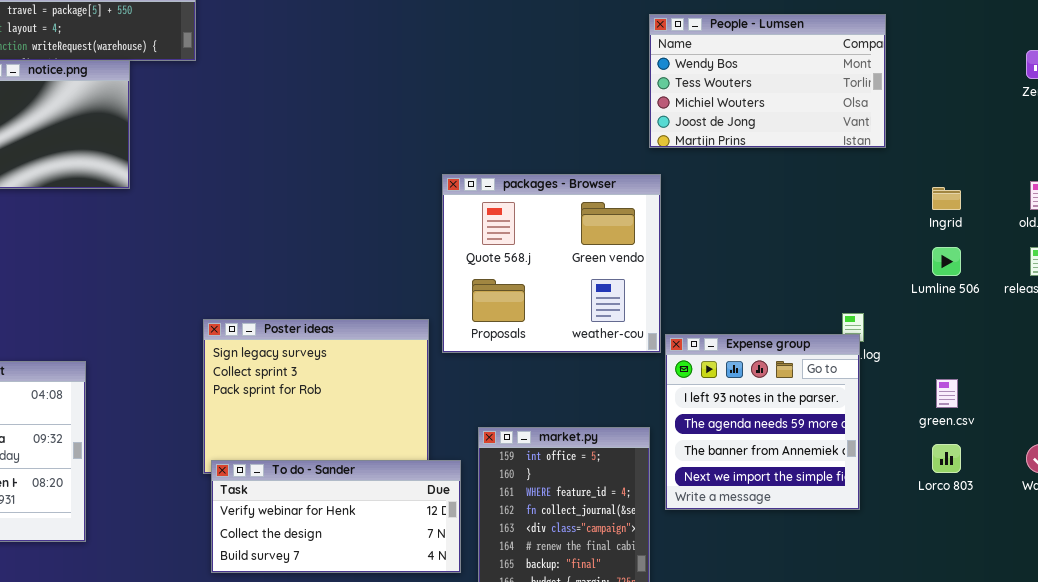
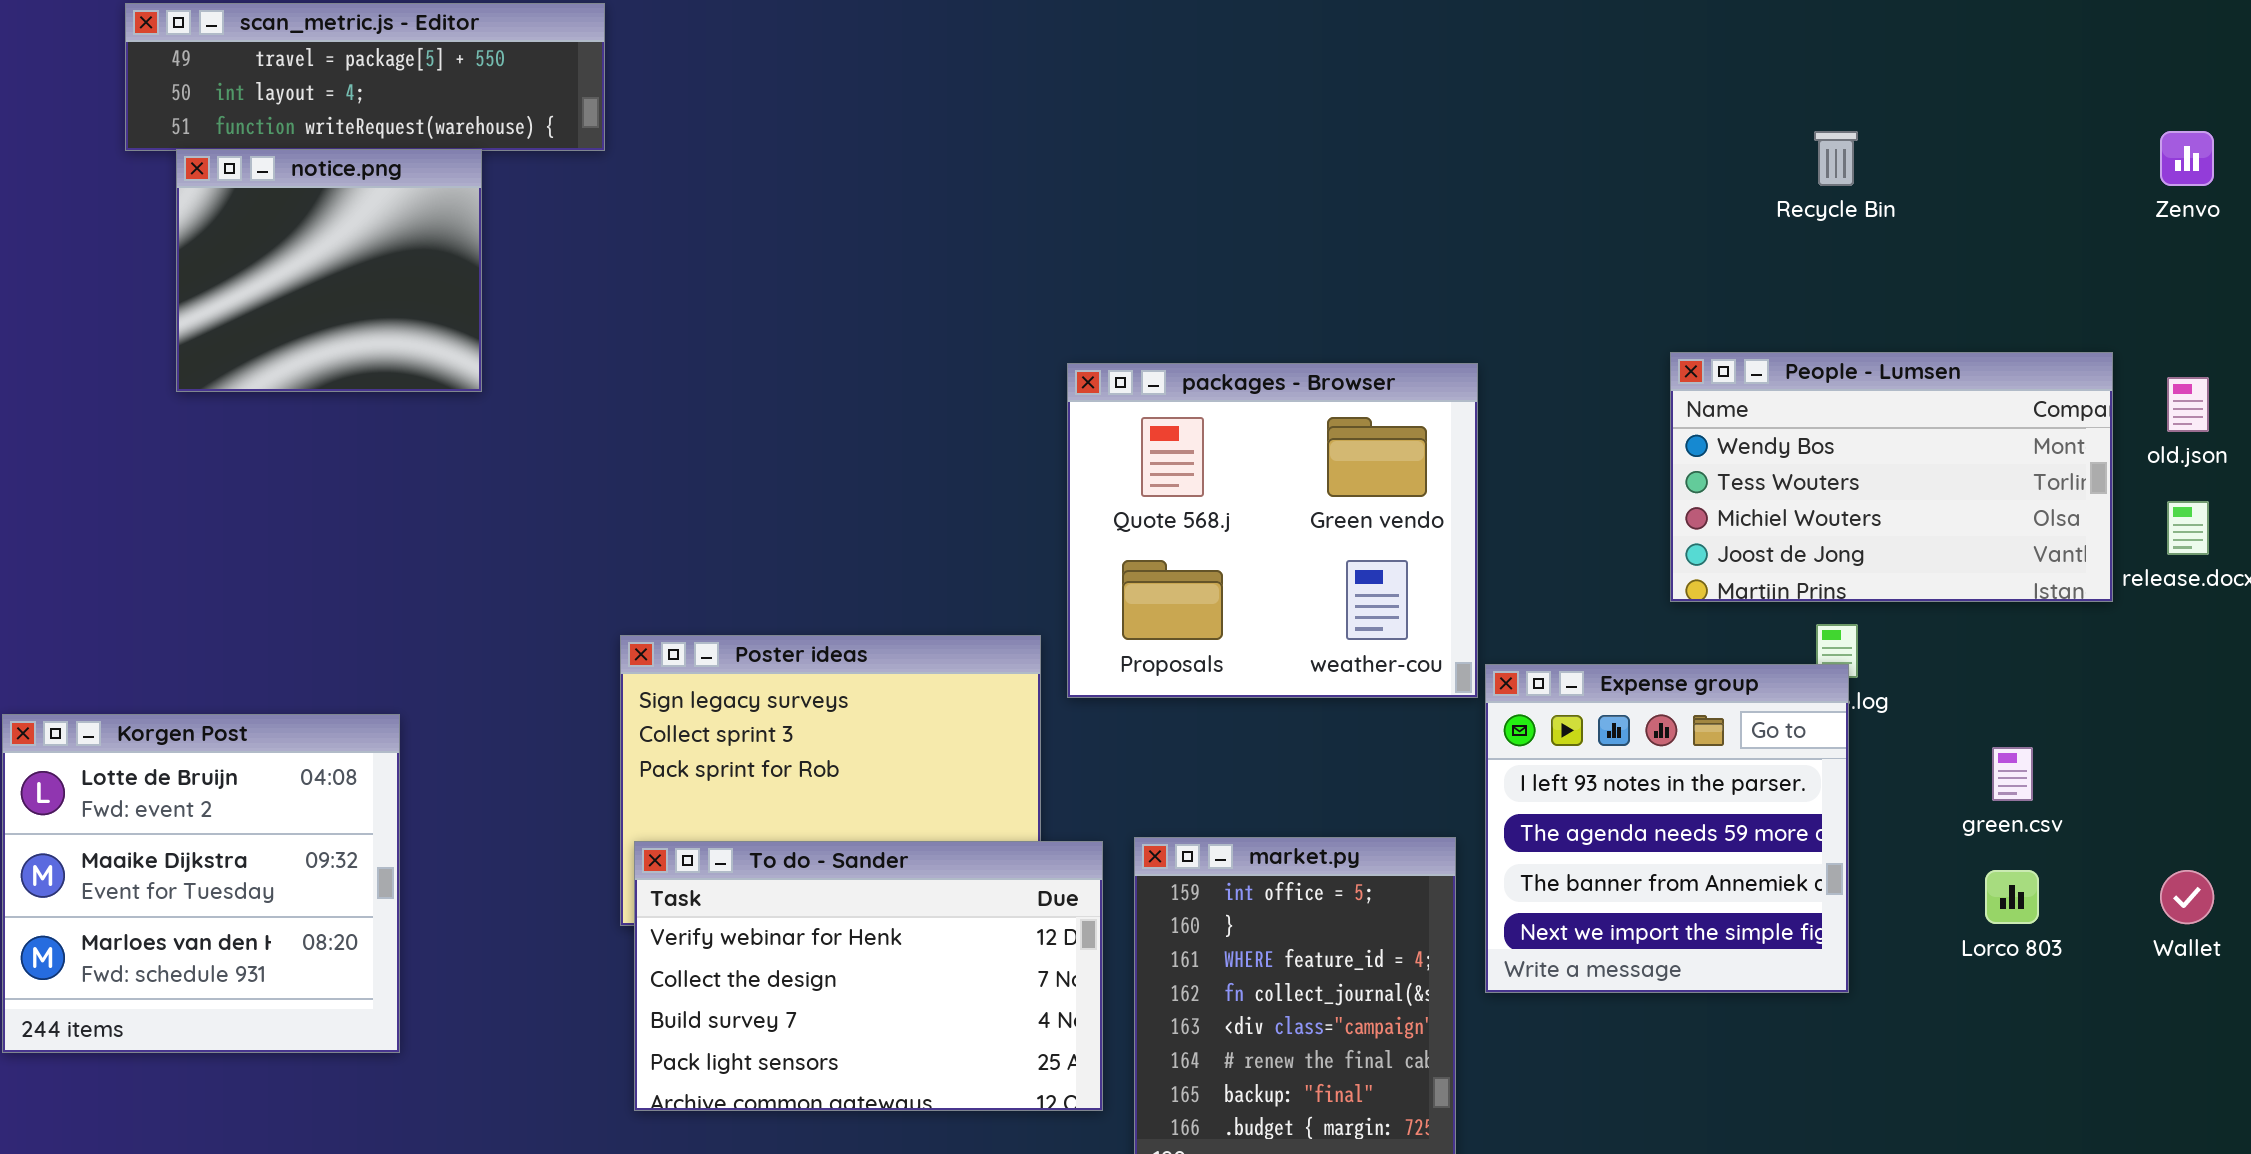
People - Lumsen: [649,14,886,148] -> [1670,352,2113,602], moved
To do - Sander: [211,460,461,573] -> [634,841,1103,1111], resized

